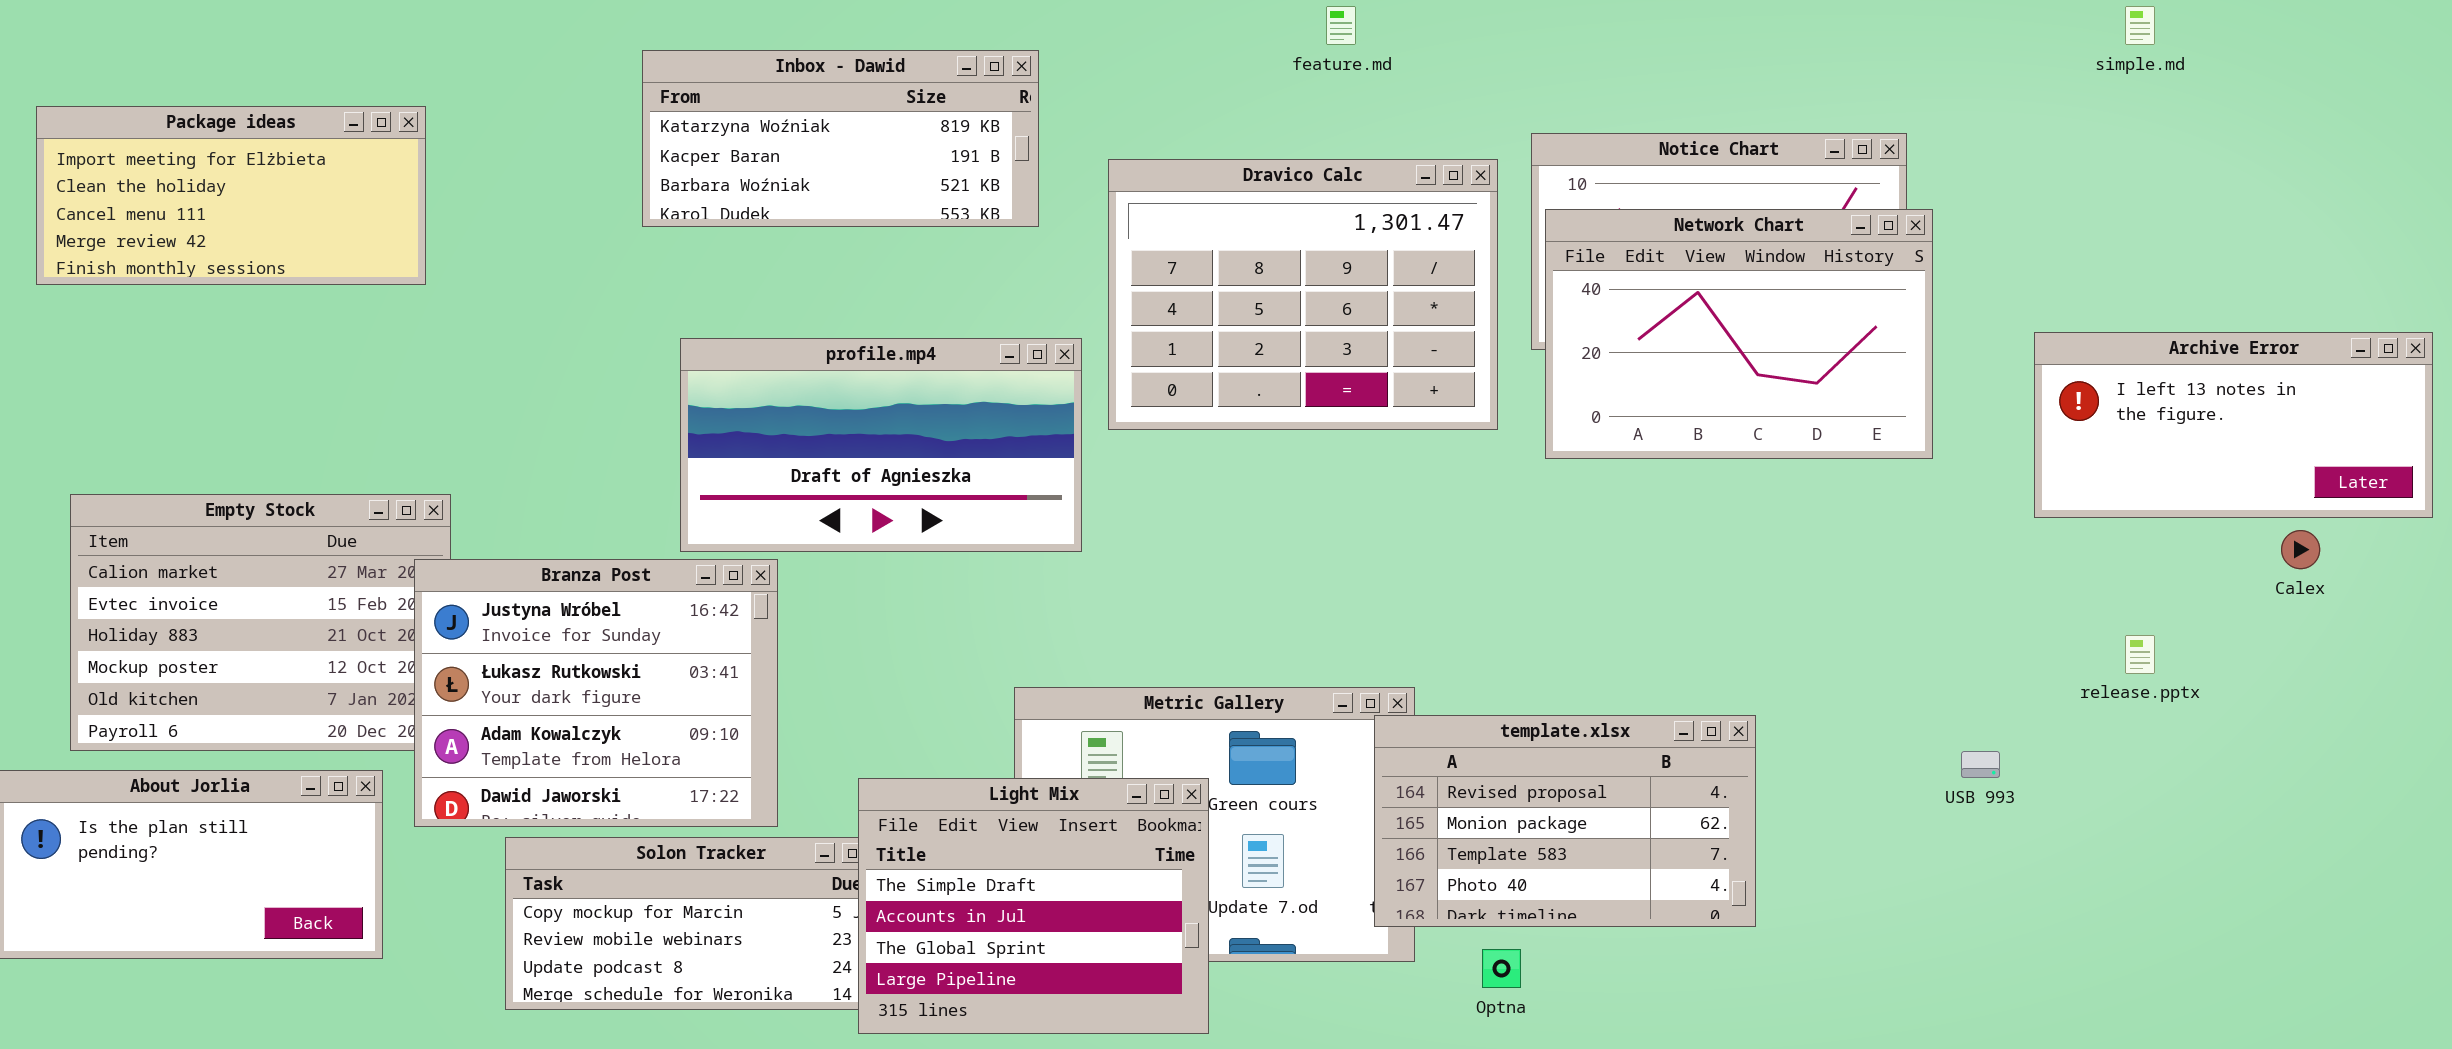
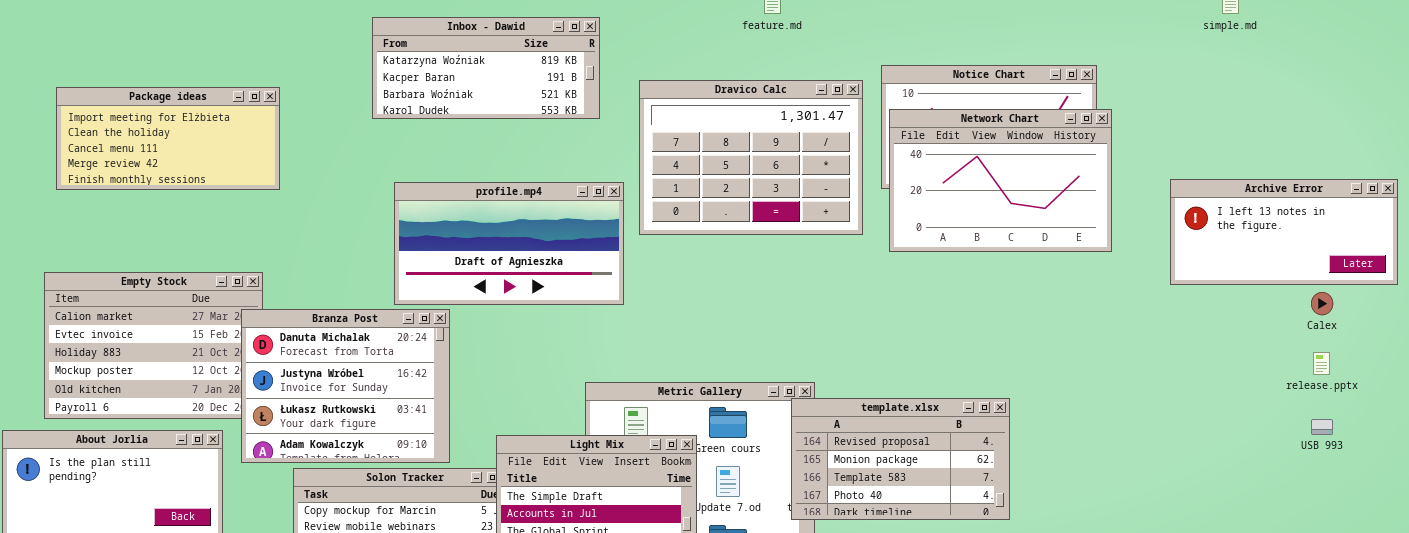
Package ideas: [36,106,426,285] -> [56,87,280,190], moved
Branza Post: [414,559,778,827] -> [241,309,450,463], scrolled up 1 row
release.pptx: [2125,635,2155,674] -> [1313,352,1330,375], moved
USB 993: [1961,751,2000,778] -> [1311,419,1333,435], moved

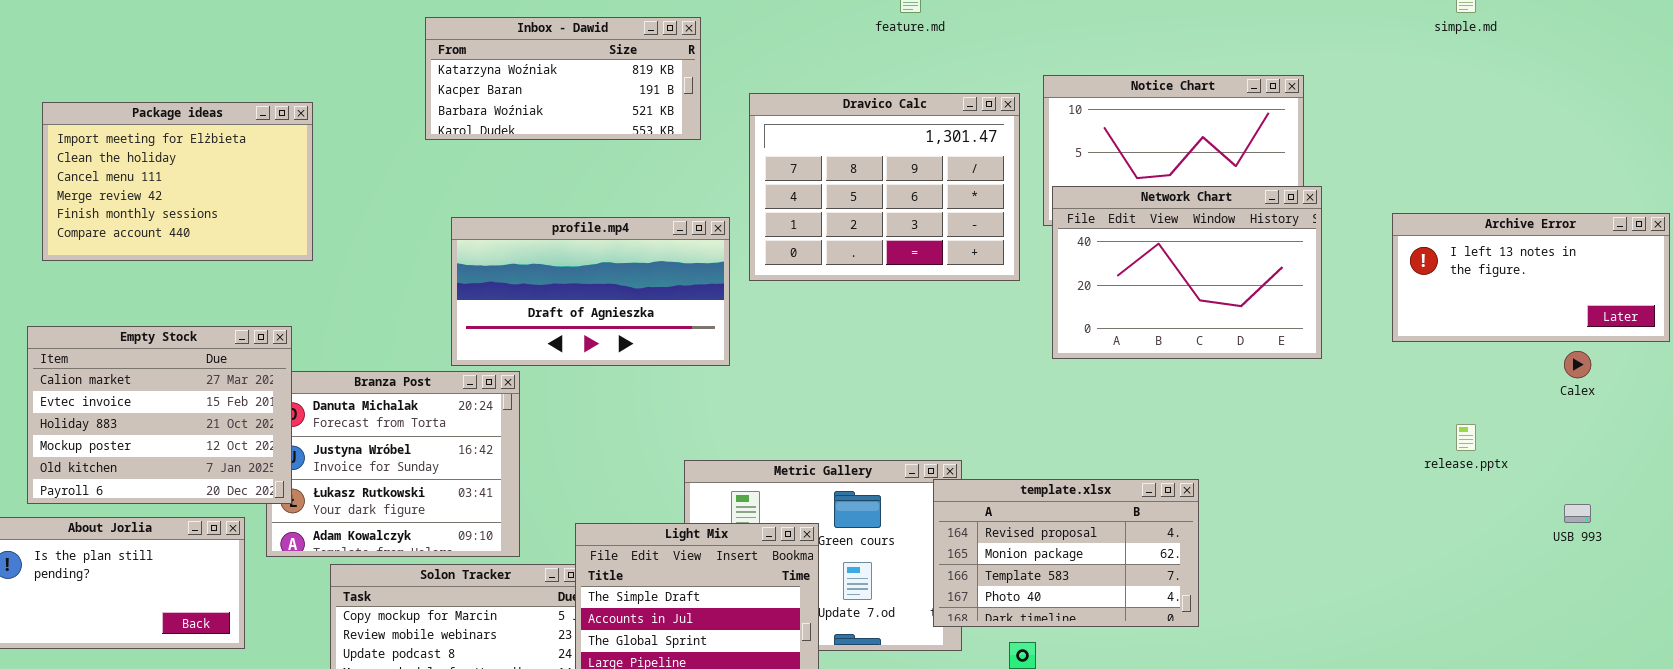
Package ideas: [56,87,280,190] -> [42,102,313,261], resized
Network Chart: [889,109,1112,252] -> [1052,186,1322,359], moved
Empty Stock: [44,272,263,419] -> [27,326,292,504], raised
release.pptx: [1313,352,1330,375] -> [1456,424,1476,451], moved

